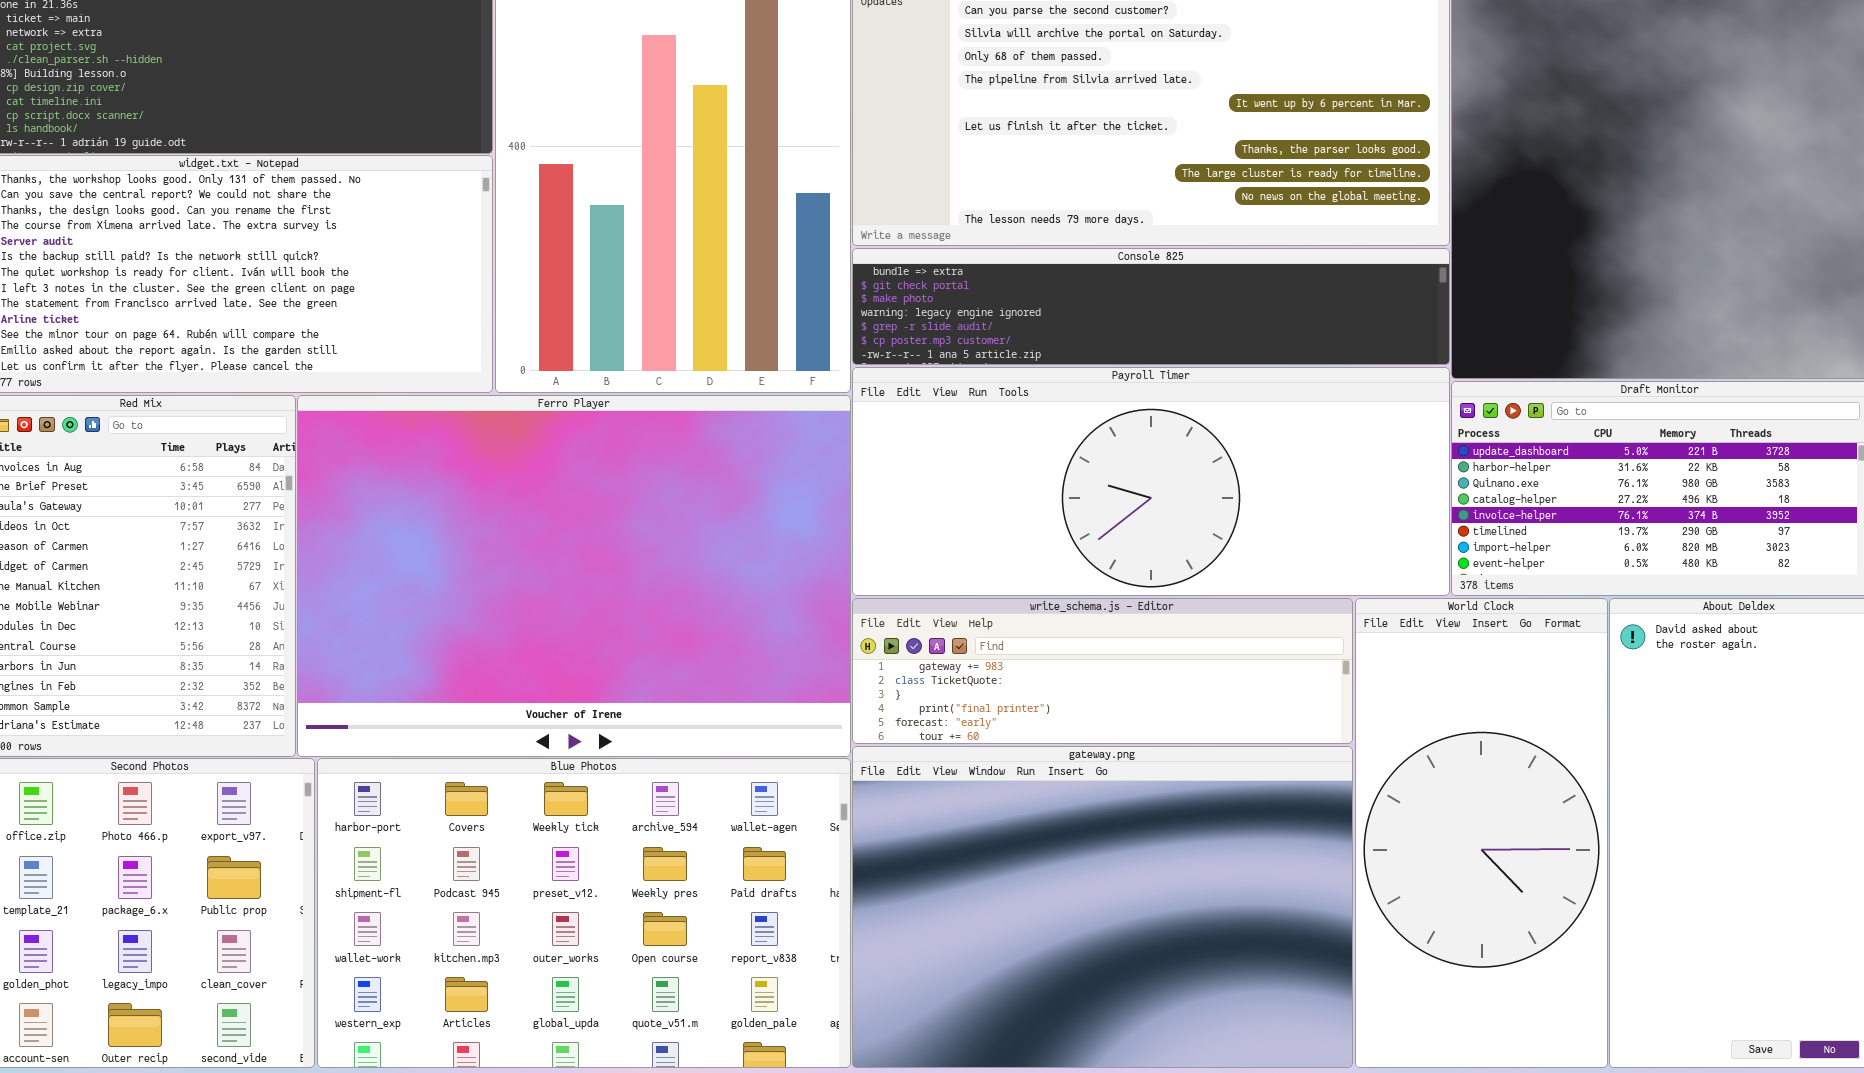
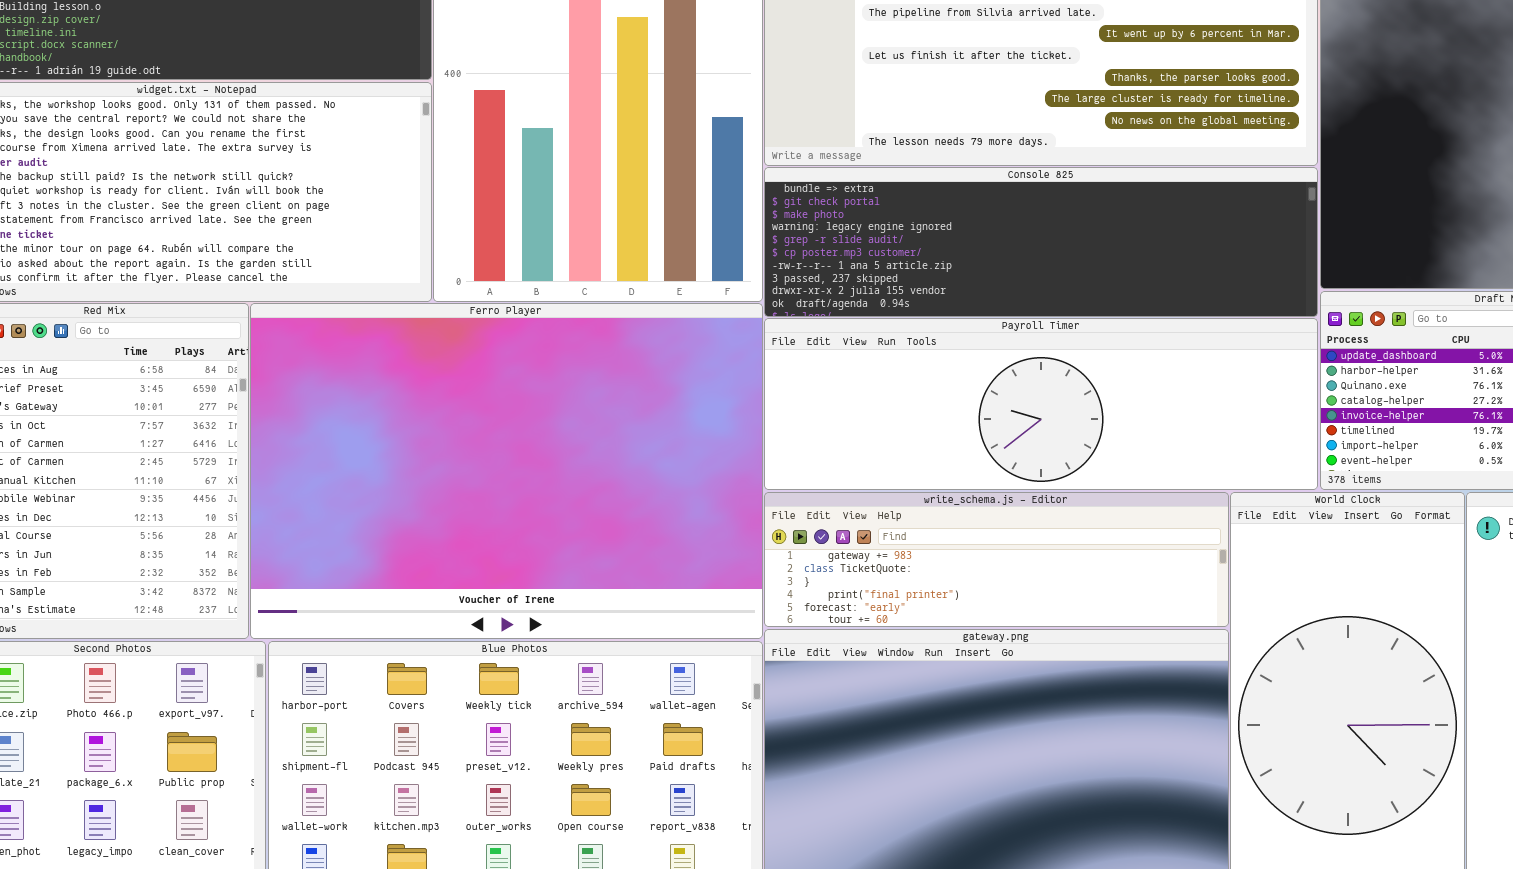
Console 825: [852,248,1450,365] -> [764,167,1318,317], resized
Payroll Timer: [852,367,1450,596] -> [764,318,1318,490], resized

